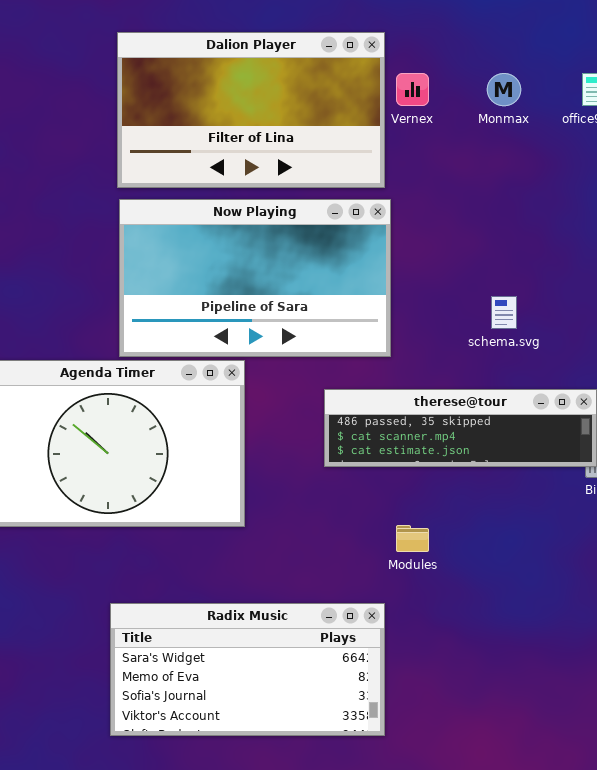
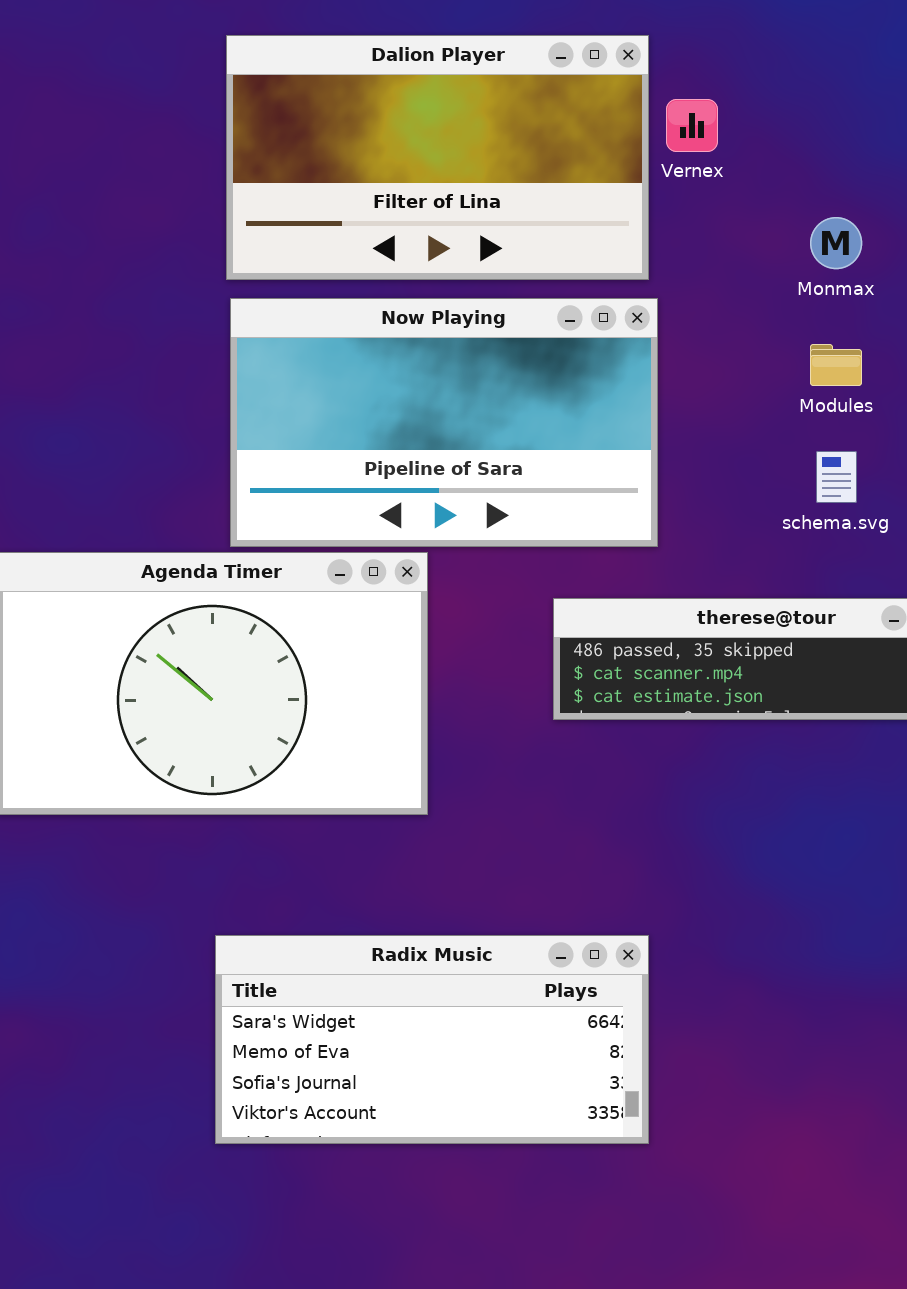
Monmax: [487,73,521,106] -> [810,217,862,269], moved
Modules: [396,525,429,552] -> [810,344,862,386], moved

